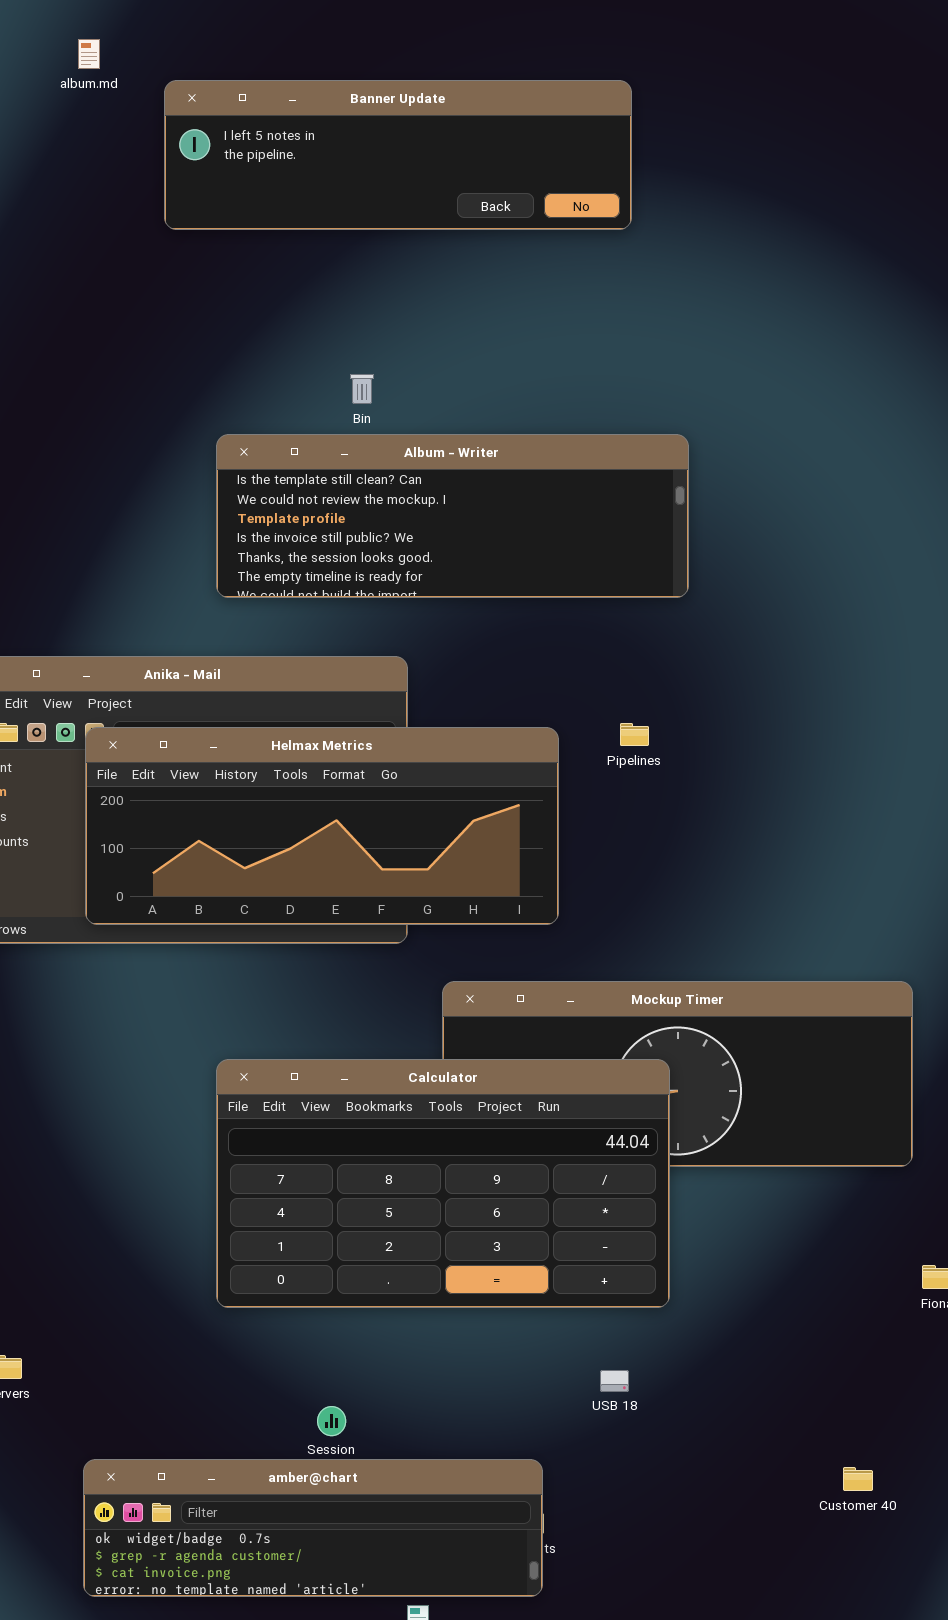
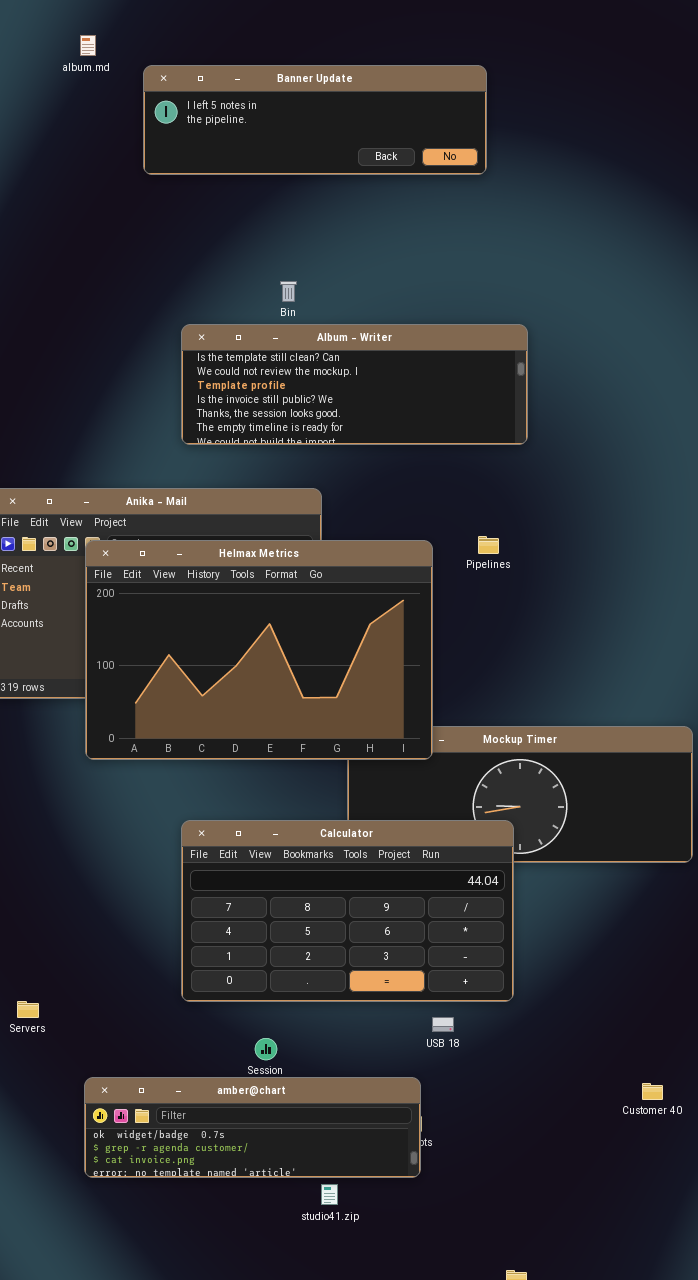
Helmax Metrics: [85,727,559,925] -> [85,540,433,760], resized
Calculator: [216,1059,670,1308] -> [181,820,514,1002], moved
USB 18: [600,1370,629,1392] -> [432,1017,454,1032], moved

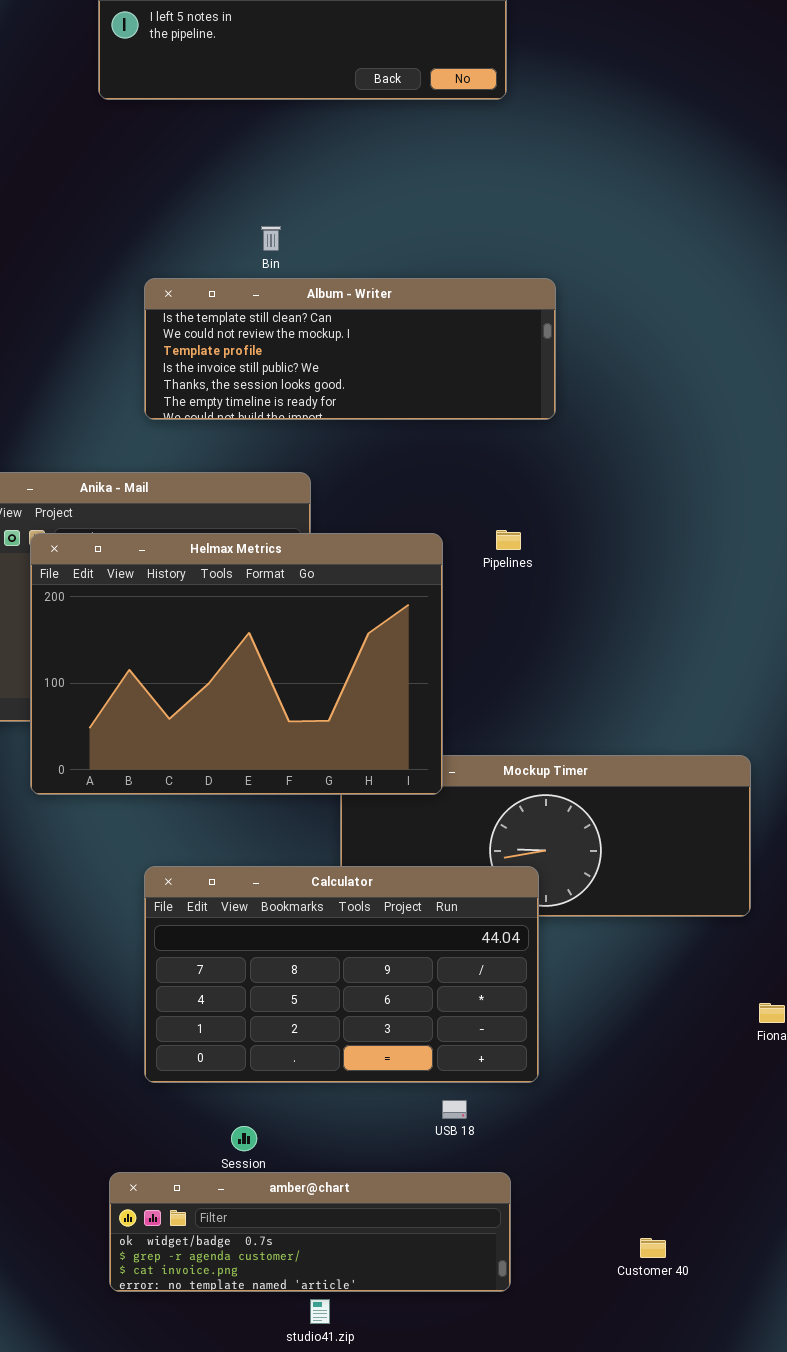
amber@chart: [84,1077,421,1178] -> [109,1172,511,1292], moved
Customer 40: [642,1083,663,1100] -> [640,1238,666,1258], moved

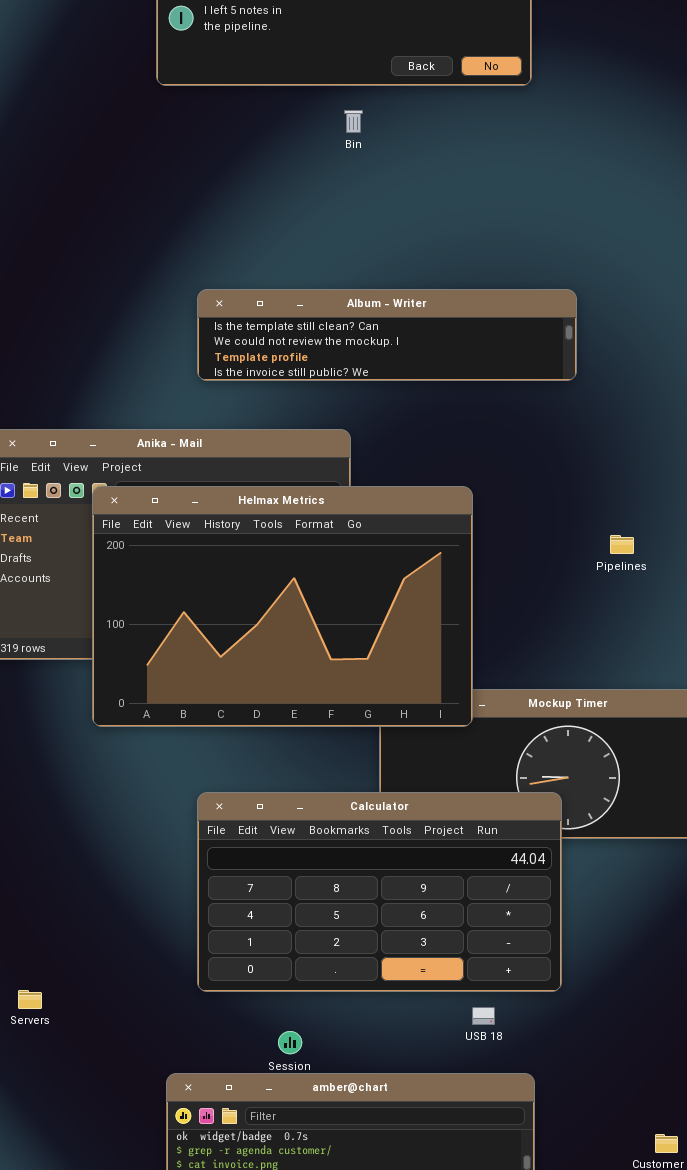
Bin: [261,226,281,251] -> [344,110,363,133], moved
Album - Writer: [144,278,556,420] -> [197,289,577,381], resized
Pipelines: [496,530,521,550] -> [610,535,634,554], moved

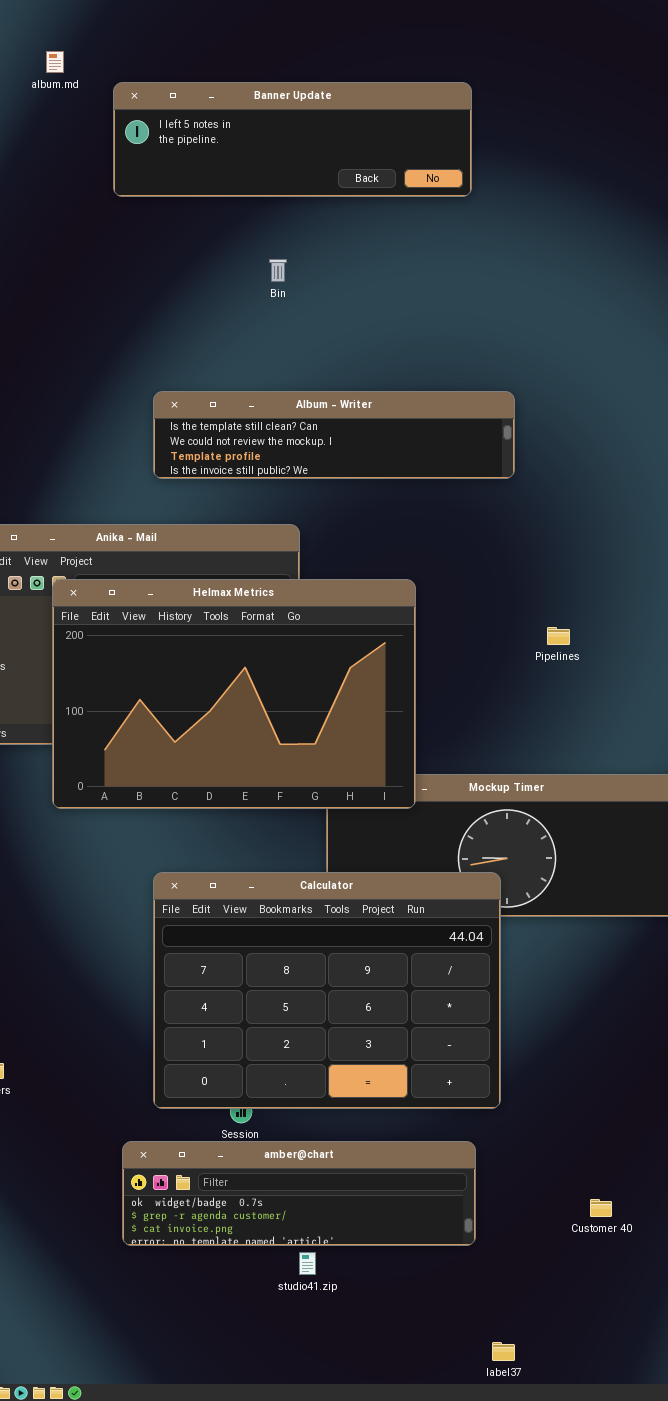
Bin: [344,110,363,133] -> [269,259,287,282], moved
Calculator: [197,792,562,992] -> [153,872,501,1109], resized

